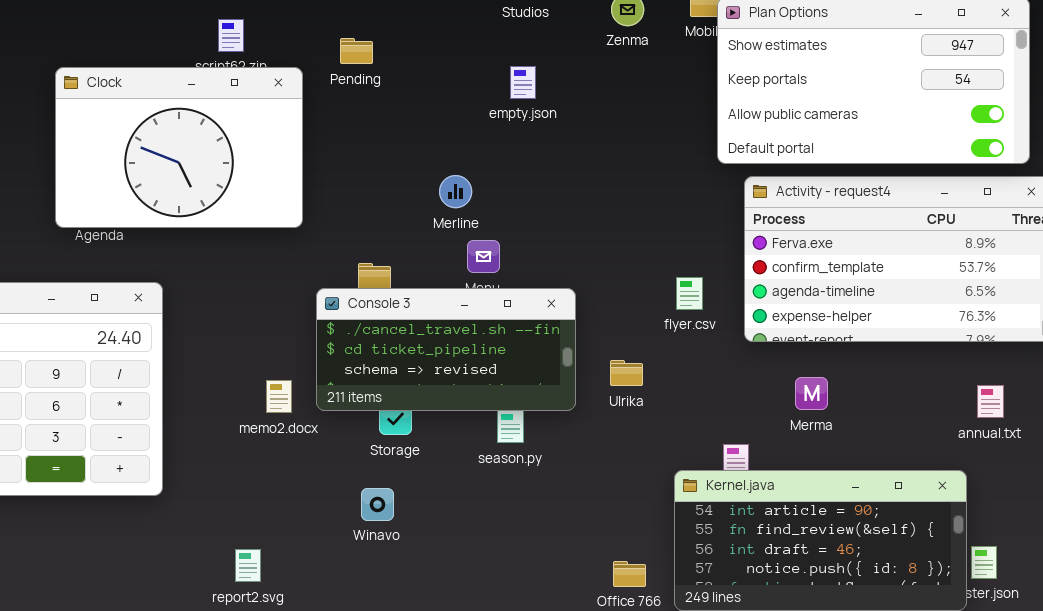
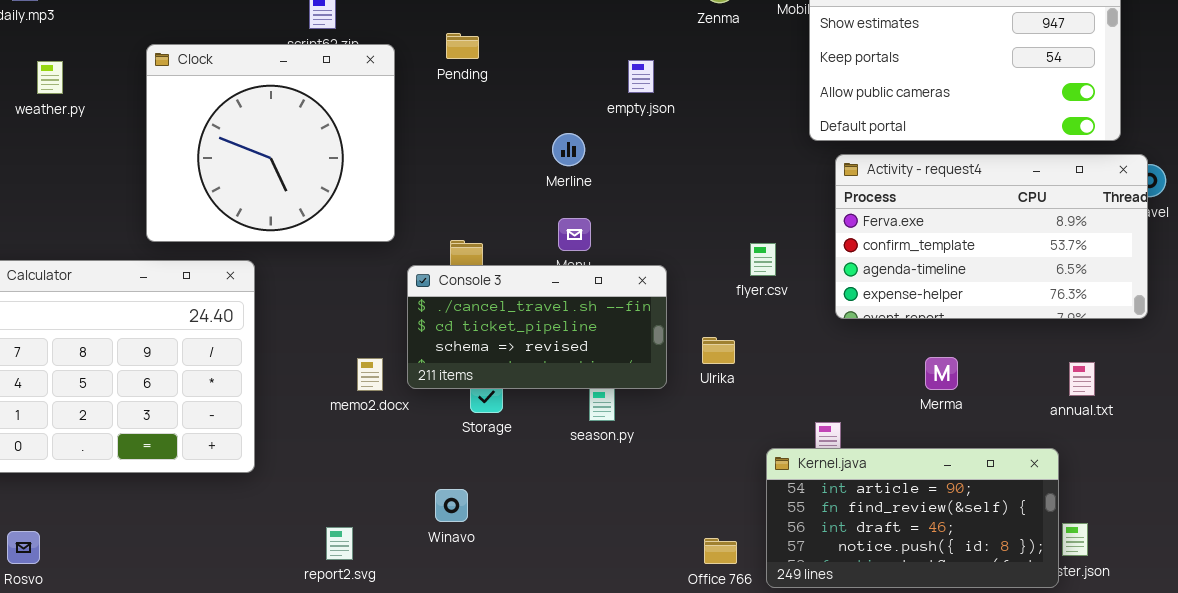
Pending: [340,38,373,64] -> [446,33,479,59], moved
empty.json: [510,66,536,99] -> [628,60,654,93], moved
Clock: [55,67,303,228] -> [146,44,395,242], resized
Merline: [439,175,472,208] -> [552,133,585,166], moved
flyer.csv: [676,277,703,310] -> [750,243,776,276], moved
Merma: [795,377,828,410] -> [925,357,958,390], moved
Winavo: [361,488,394,521] -> [435,489,468,522], moved

